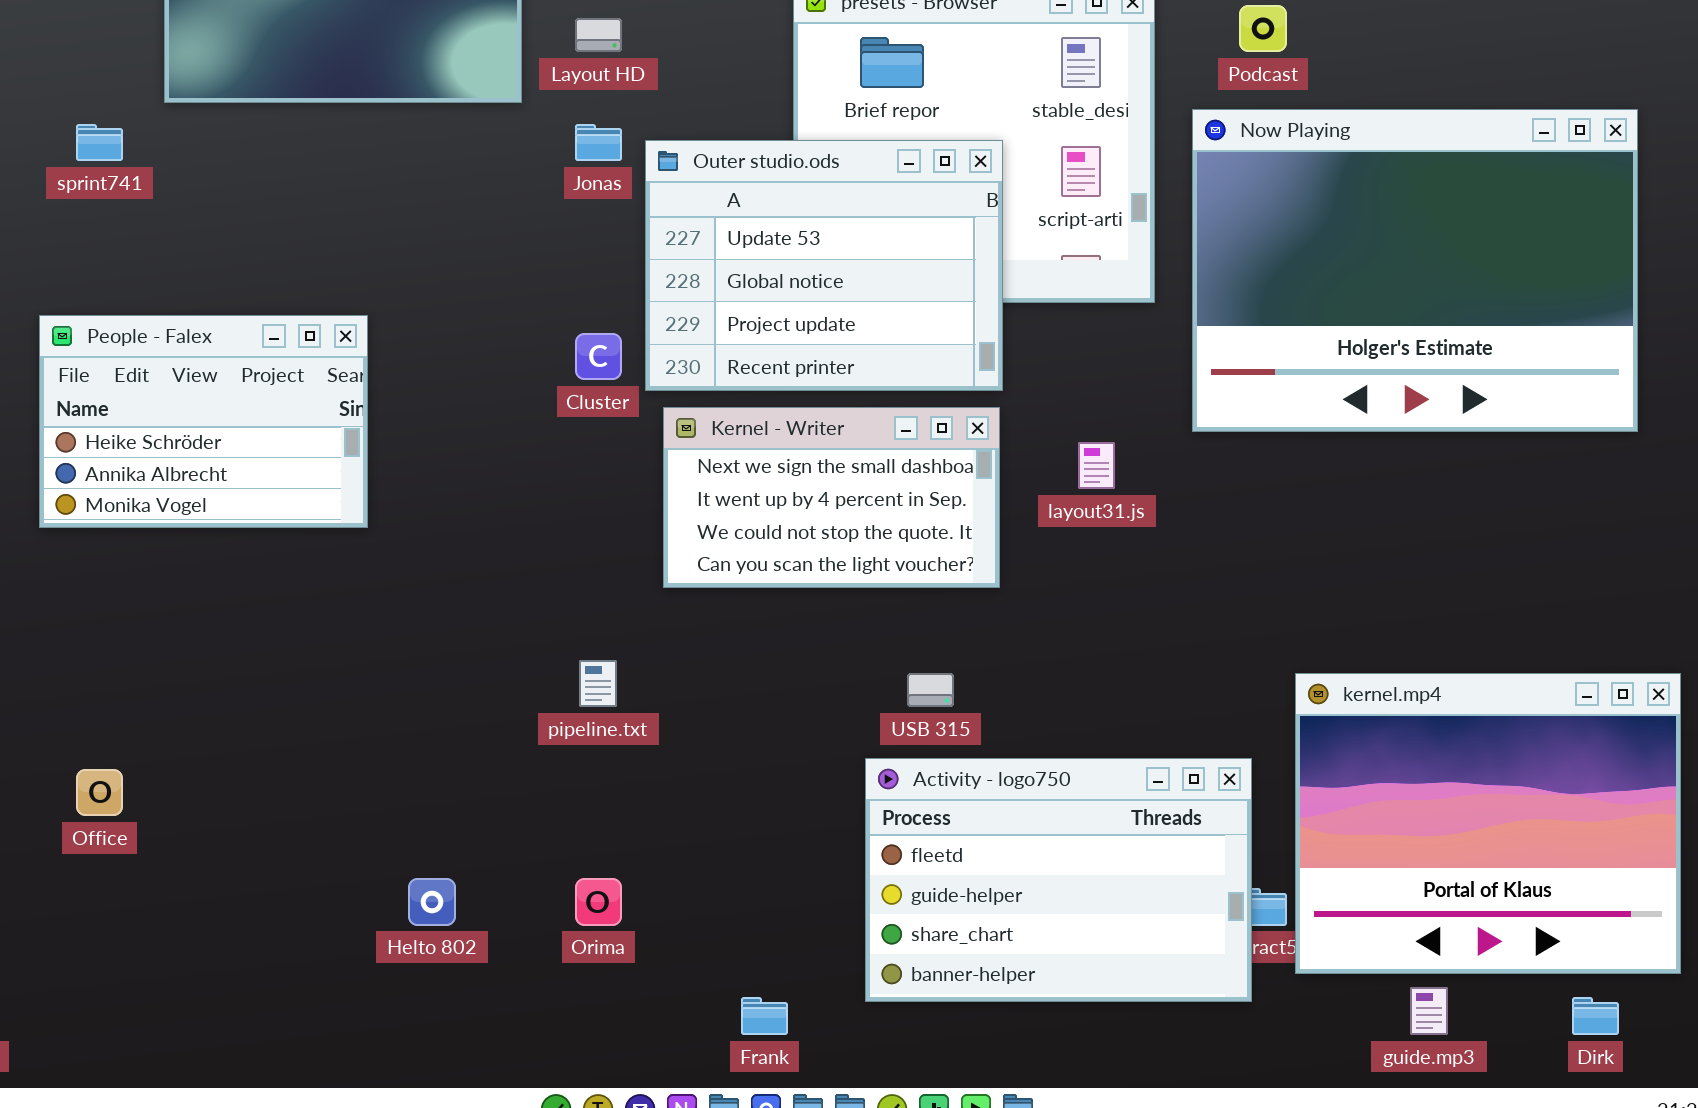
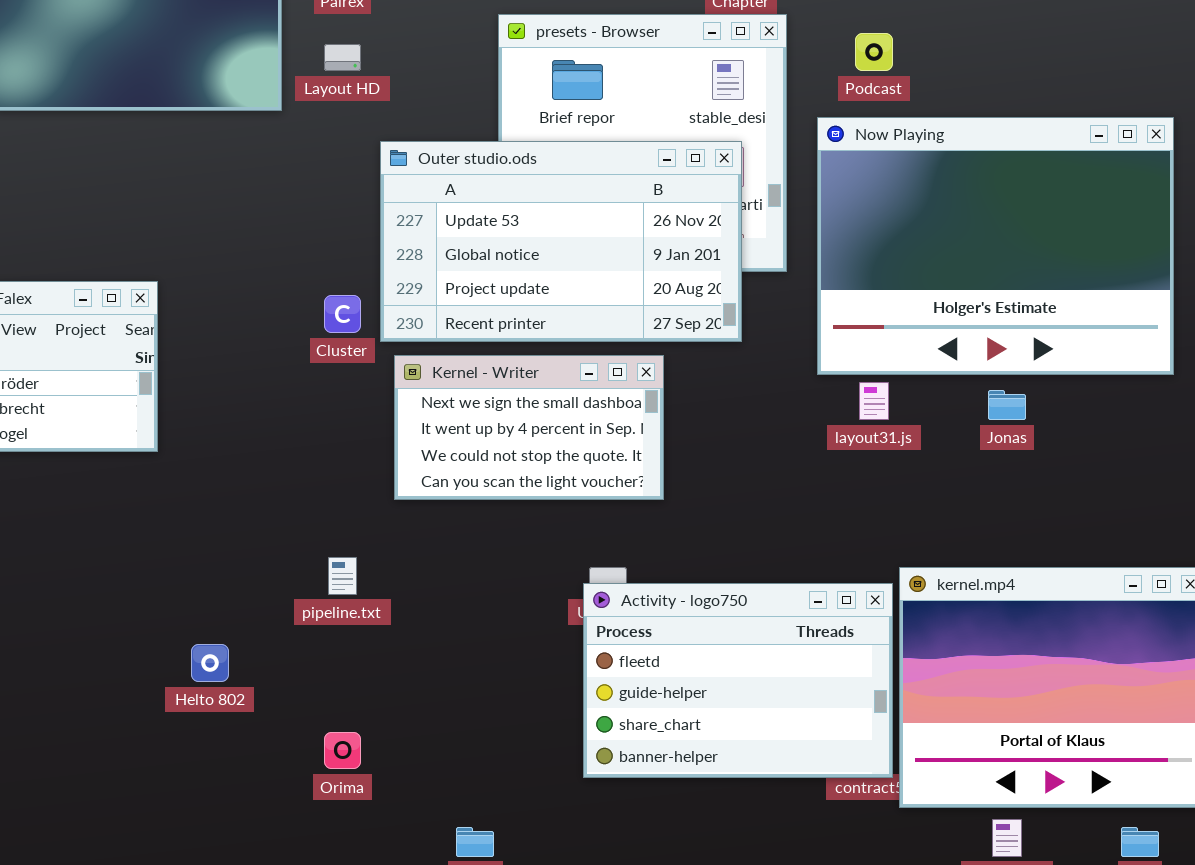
Jonas: [575,124,622,161] -> [988,390,1026,420], moved
Outer studio.ods: [645,140,1003,391] -> [380,141,742,342], resized
layout31.js: [1078,442,1115,489] -> [859,382,889,420], moved
Activity - logo750: [865,758,1252,1002] -> [583,583,893,778], moved
Helto 802: [408,878,456,926] -> [191,644,229,682], moved

